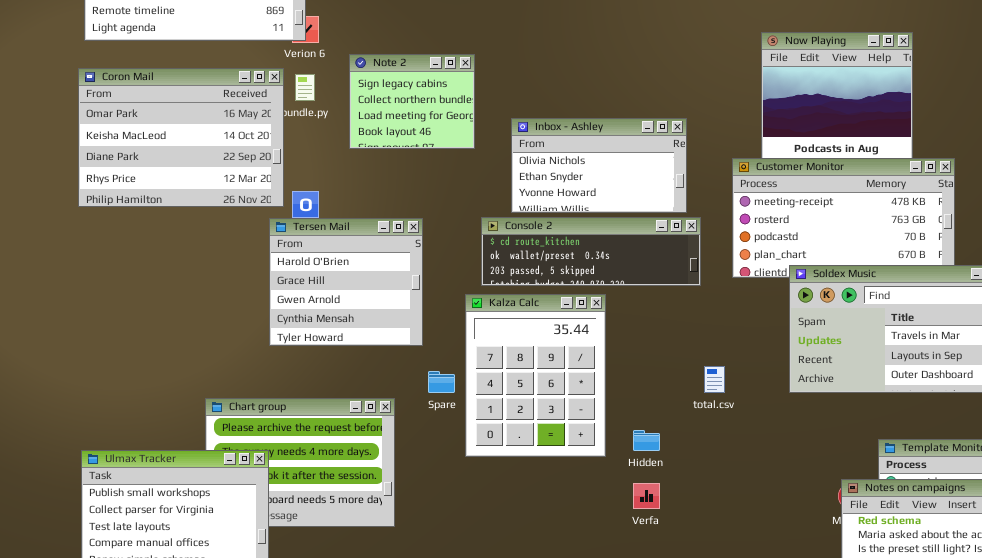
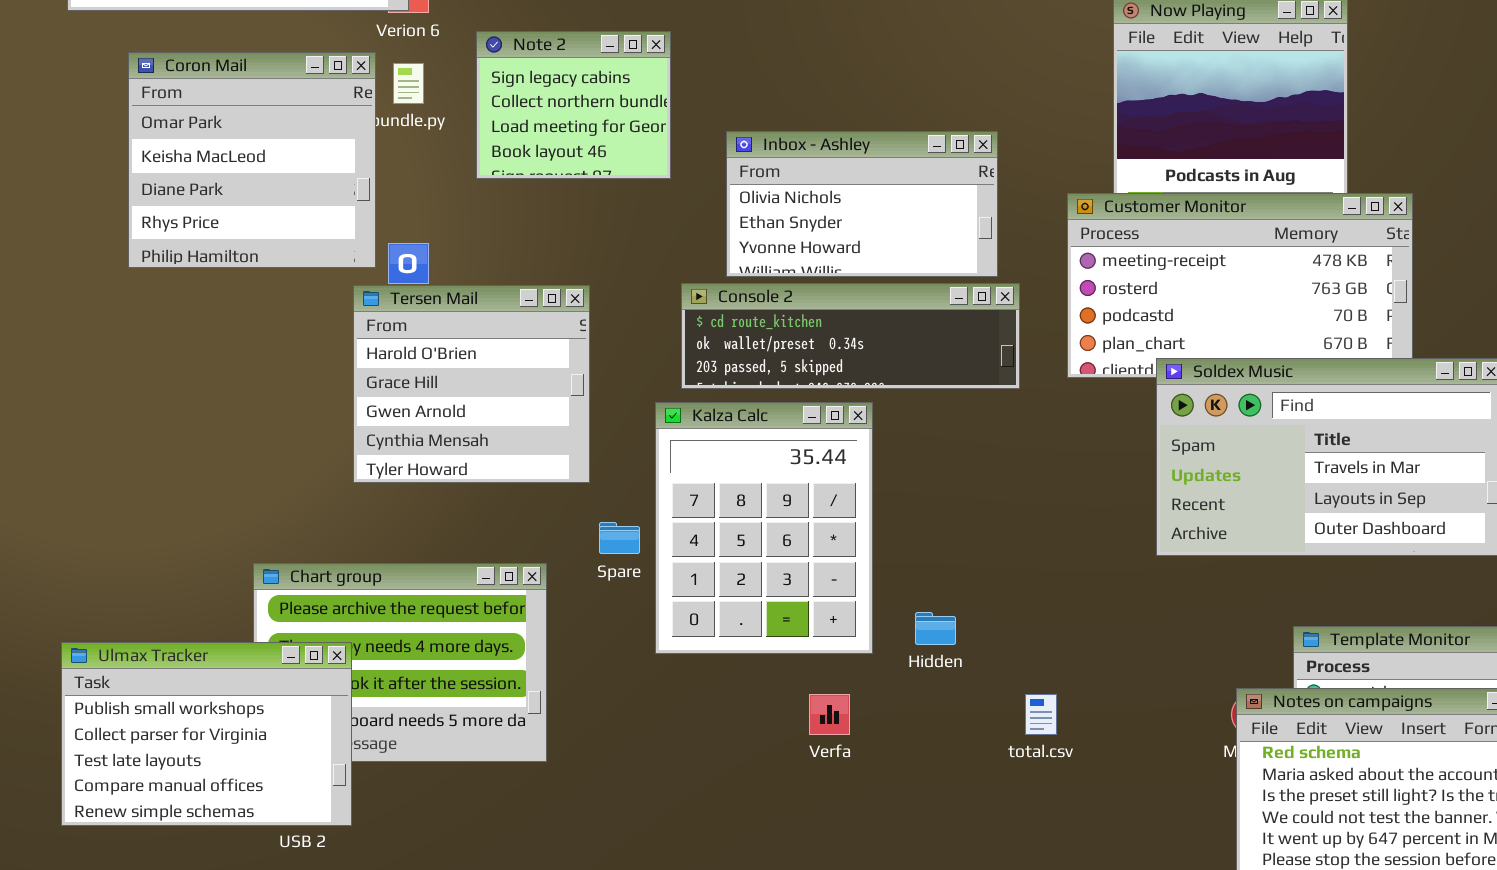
Coron Mail: [78,68,284,207] -> [128,52,376,268], resized
total.csv: [704,366,725,393] -> [1025,694,1057,735], moved
Verfa: [633,483,660,509] -> [809,694,850,735], moved

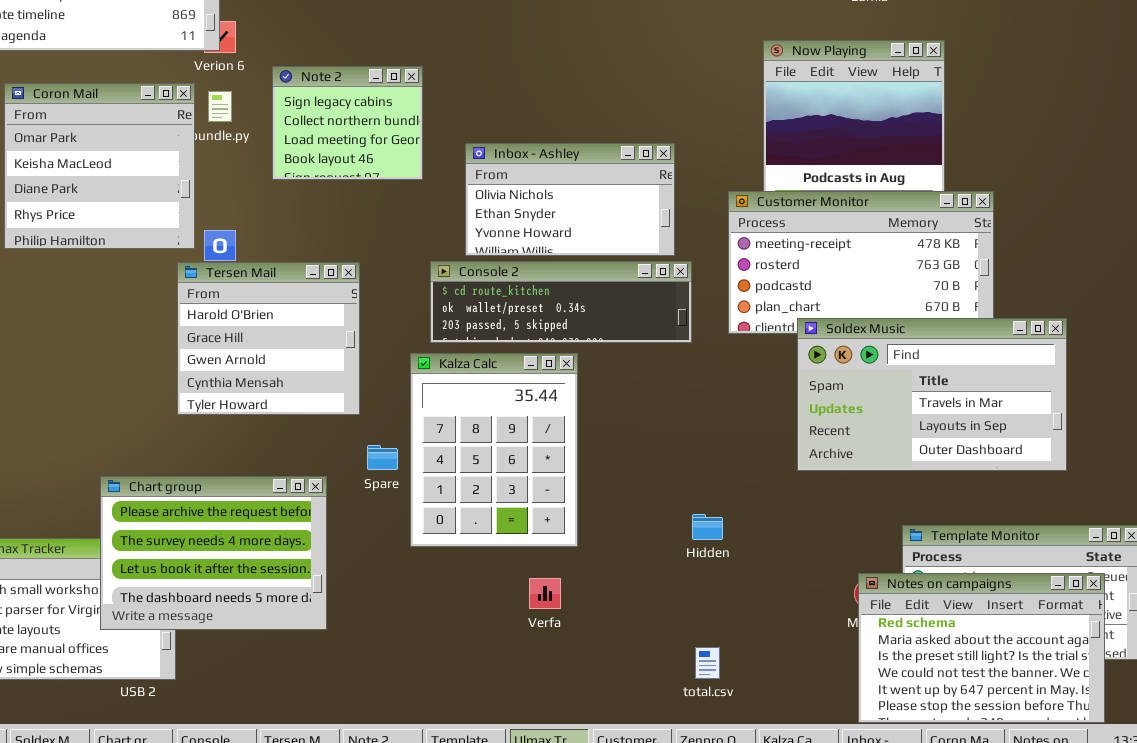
Chart group: [253,563,547,762] -> [100,476,327,630], raised
Hidden: [915,612,956,645] -> [692,514,723,540], moved
total.csv: [1025,694,1057,735] -> [695,647,720,679], moved

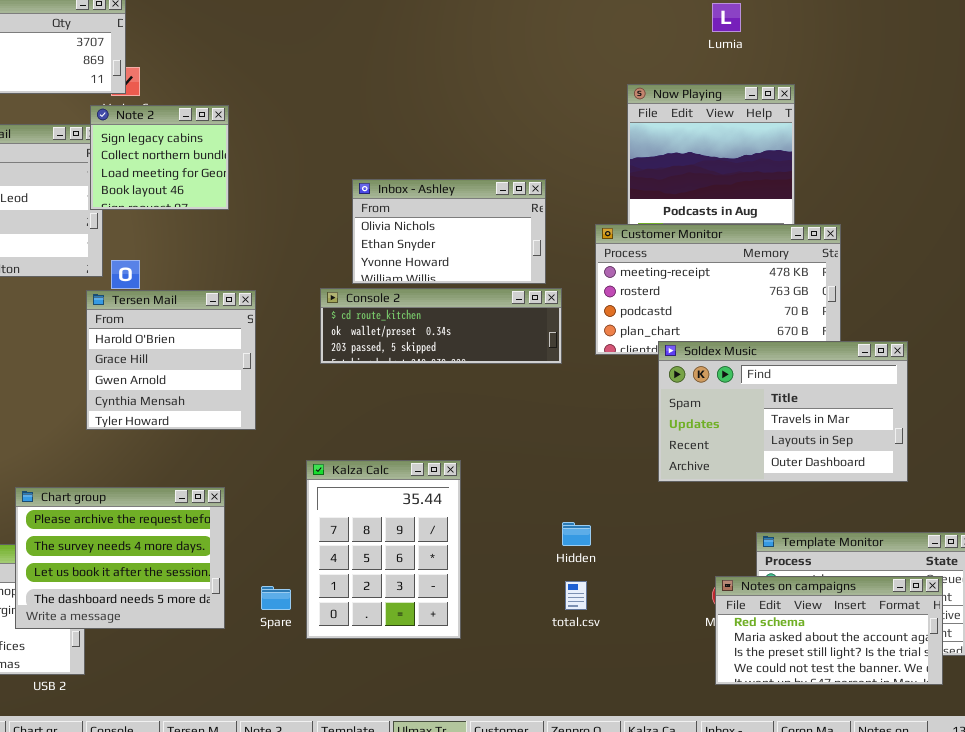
Note 2: [272,66,423,180] -> [90,105,229,210], moved
Kalza Calc: [410,353,578,547] -> [306,460,461,639], moved
Spare: [367,445,398,470] -> [261,586,291,610], moved
Notes on campaigns: [858,573,1105,723] -> [715,576,943,685], resized
total.csv: [695,647,720,679] -> [565,581,587,610], moved

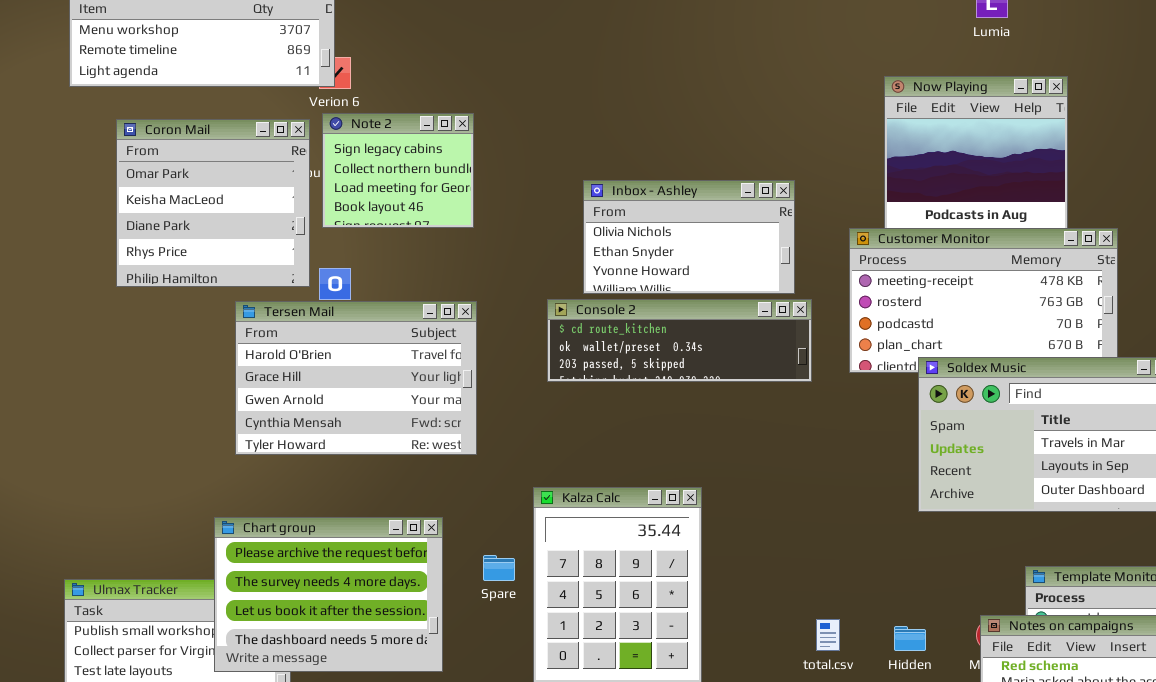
Note 2: [90,105,229,210] -> [322,113,474,228], moved
Tersen Mail: [86,290,256,430] -> [235,301,477,455], resized
Hidden: [562,522,591,546] -> [894,626,926,651], moved
Spare: [261,586,291,610] -> [483,555,515,581], moved

